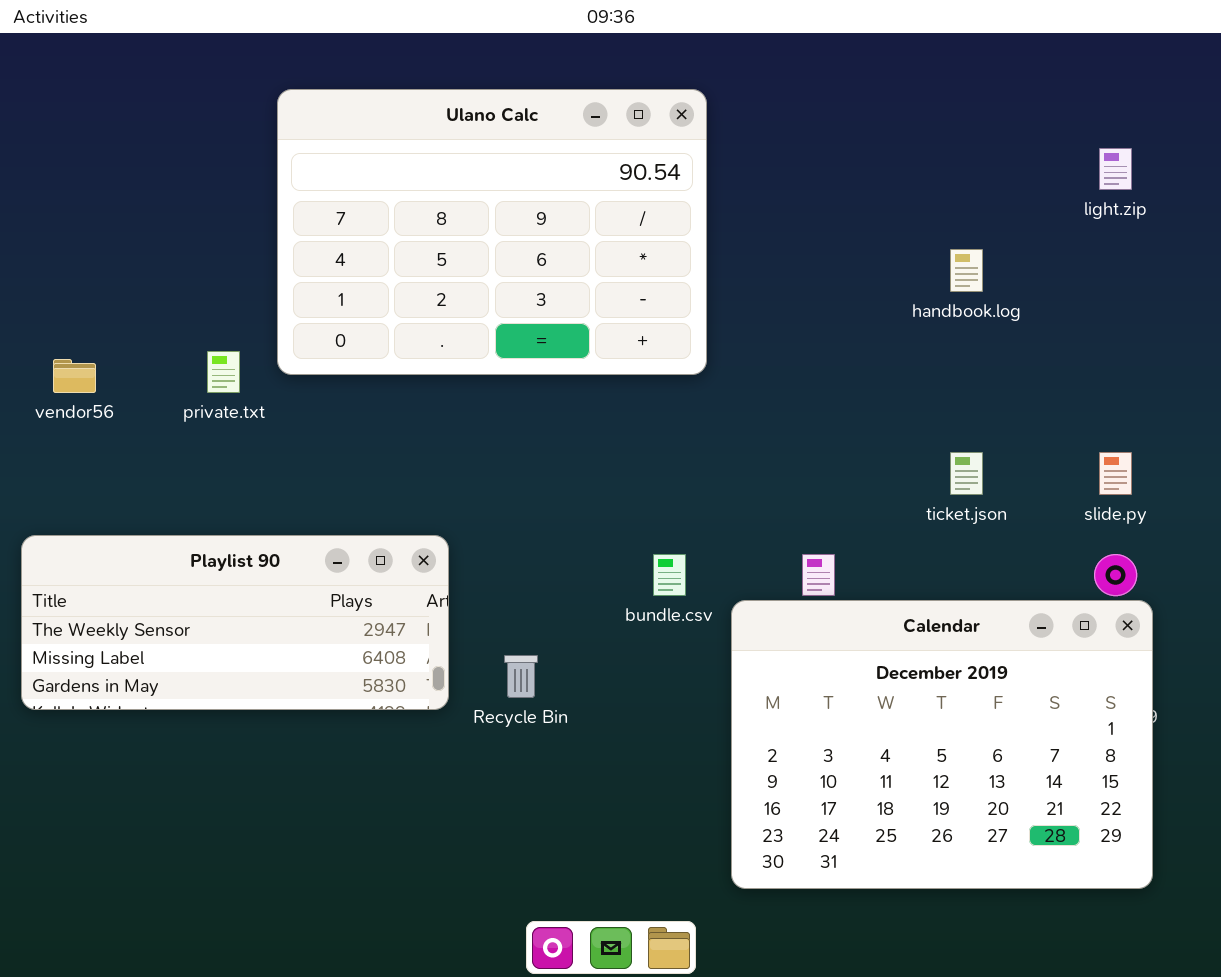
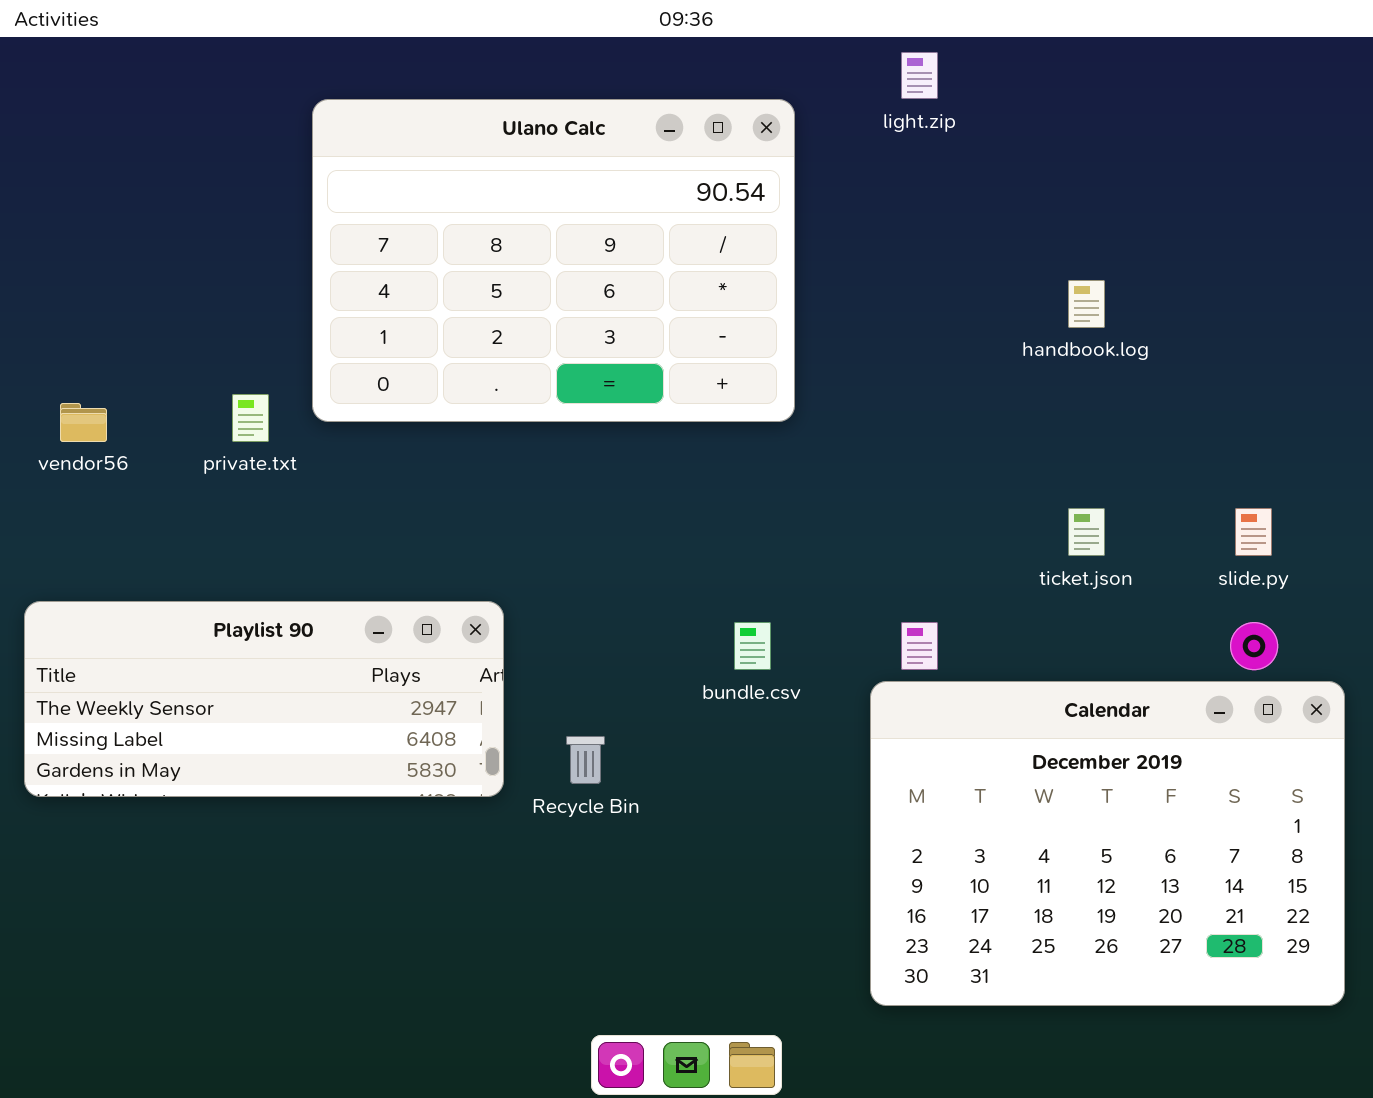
light.zip: [1099,148,1132,190] -> [901,52,938,99], moved
Calendar: [731,600,1153,889] -> [870,681,1345,1006], moved

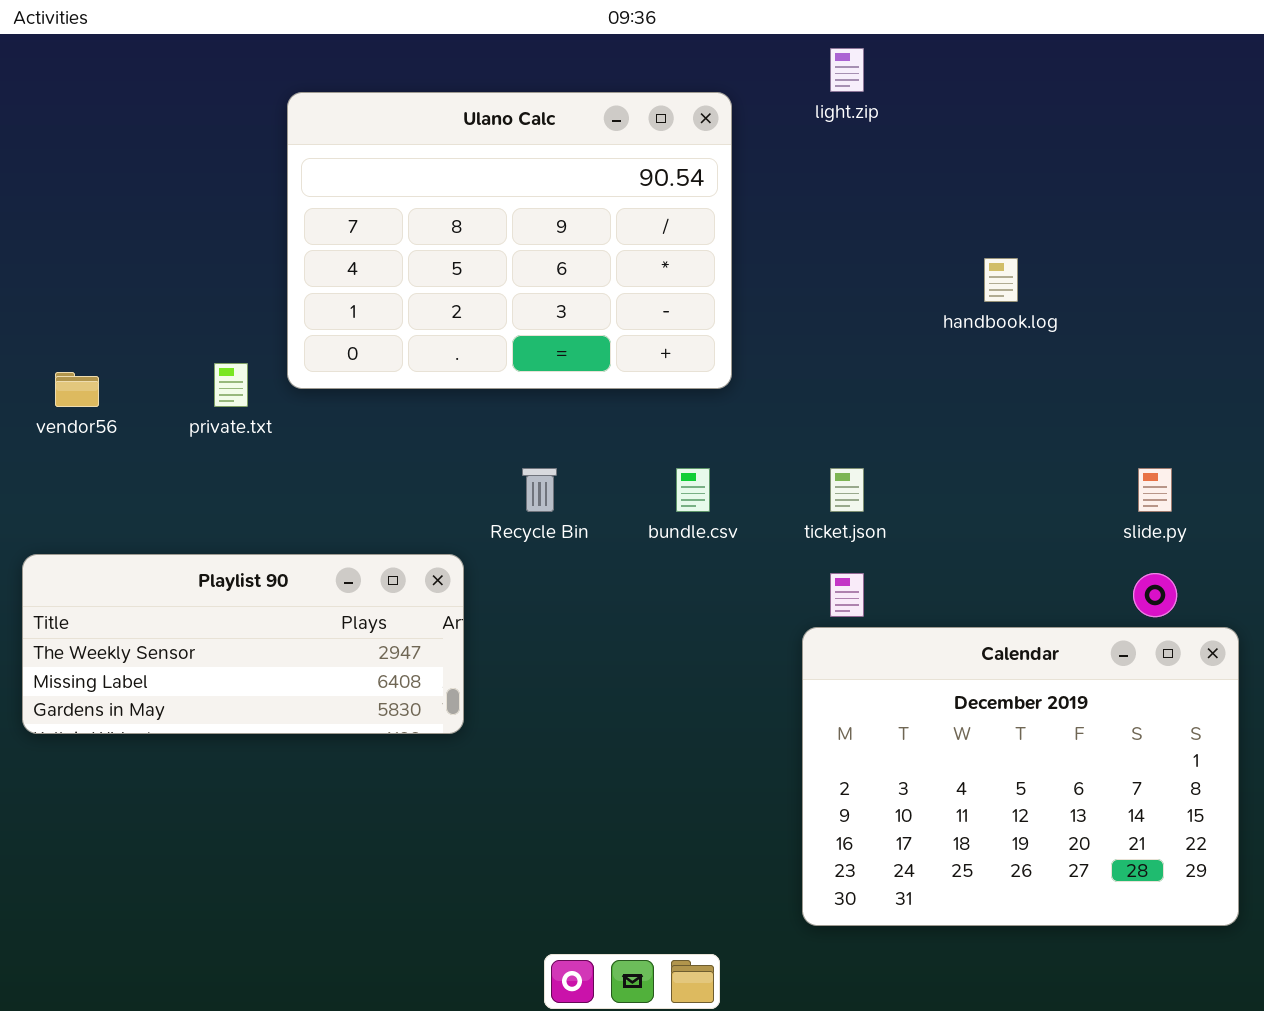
ticket.json: [1068,508,1105,556] -> [830,468,864,512], moved
bundle.csv: [734,622,771,670] -> [676,468,710,512], moved
Recycle Bin: [566,736,605,784] -> [522,468,557,512], moved

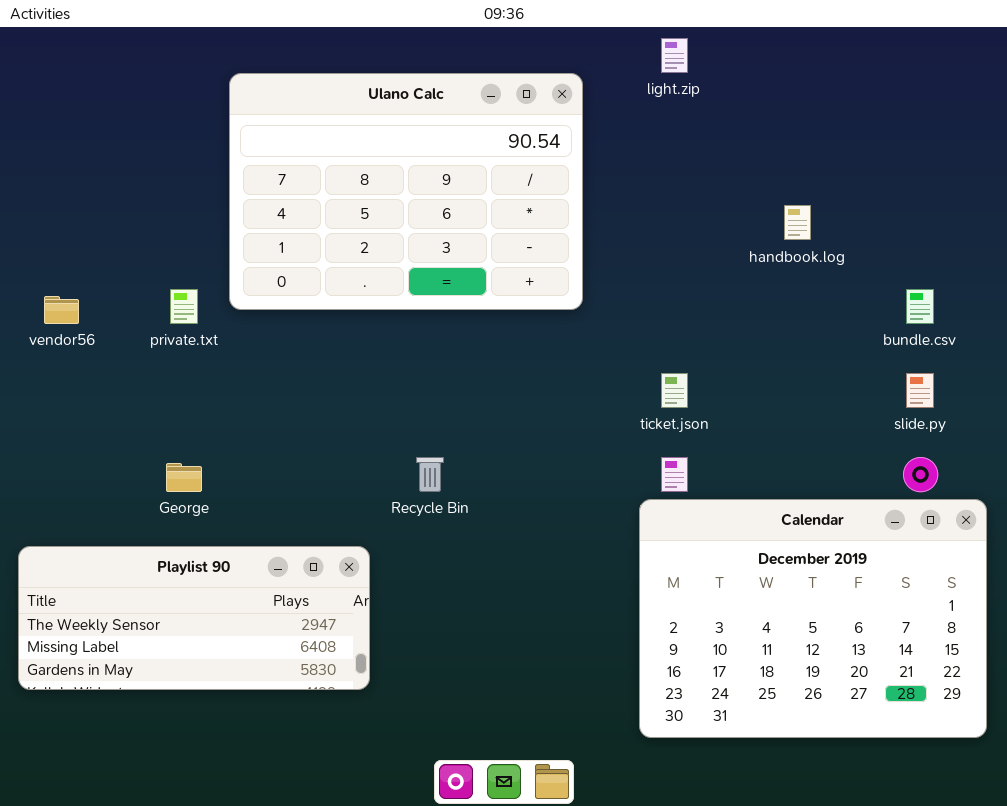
Recycle Bin: [522,468,557,512] -> [416,457,444,492], moved
bundle.csv: [676,468,710,512] -> [906,289,934,324], moved
Playlist 90: [22,554,464,734] -> [18,546,370,690], moved

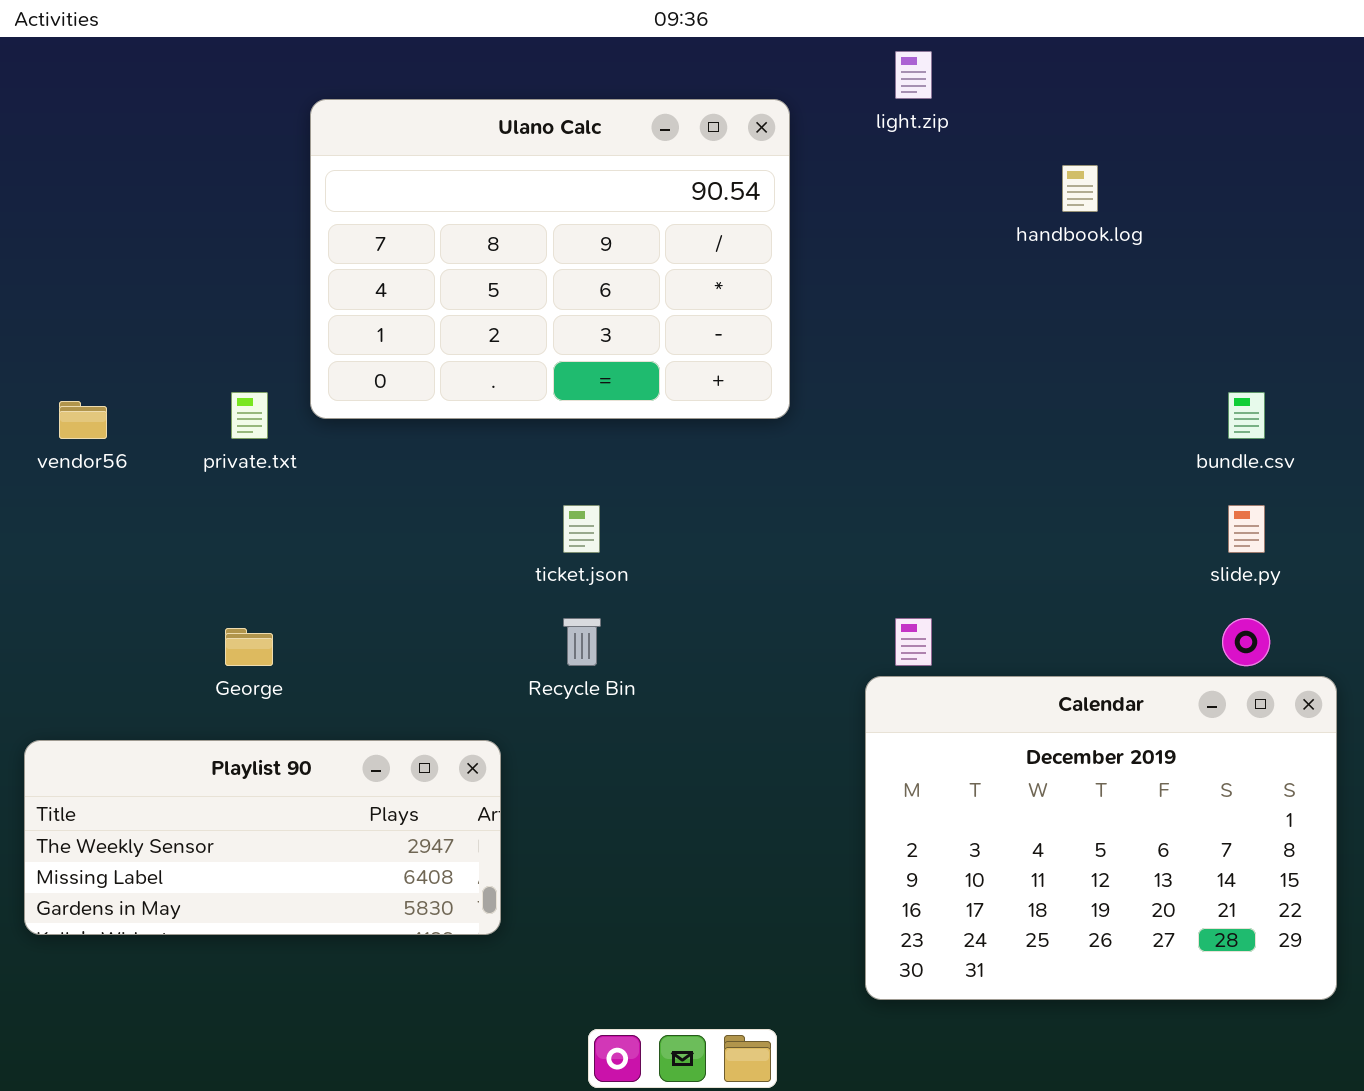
handbook.log: [784,205,811,240] -> [1062,165,1098,212], moved
ticket.json: [661,373,688,408] -> [563,505,600,553], moved

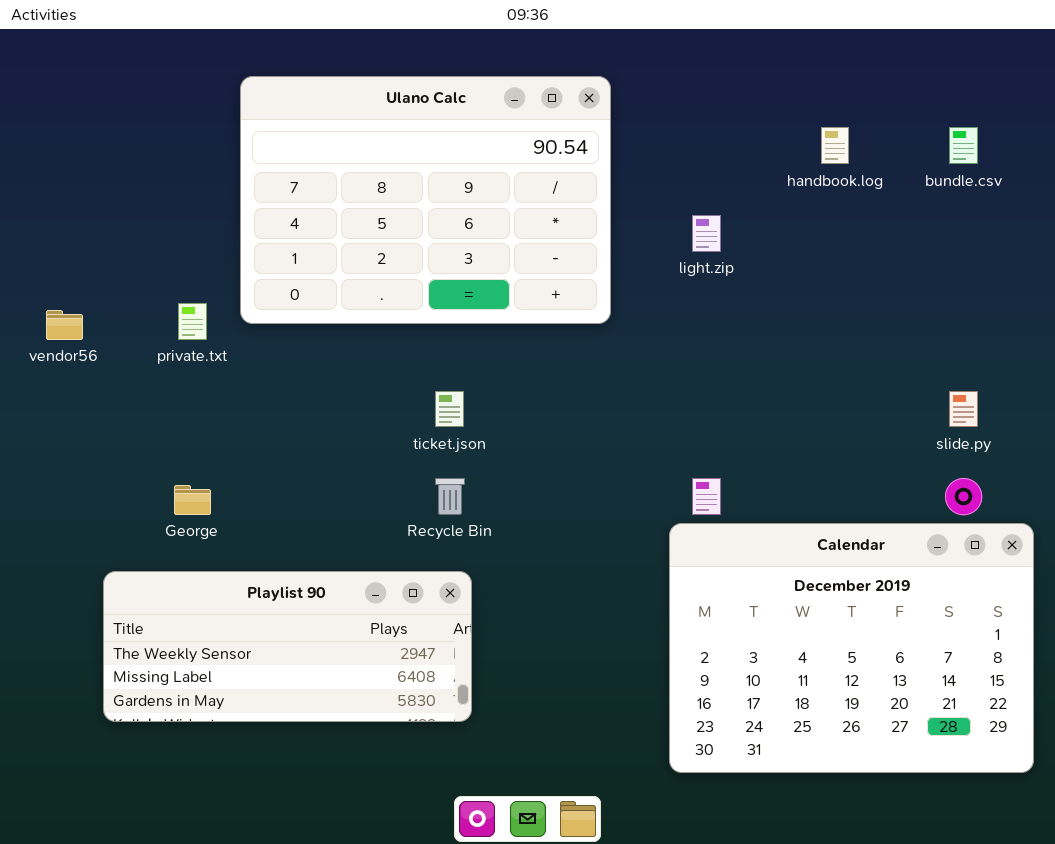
light.zip: [895,51,932,99] -> [692,215,721,252], moved
bundle.csv: [1228,392,1265,439] -> [949,127,978,164], moved
Playlist 90: [24,740,501,935] -> [103,571,472,722], moved

